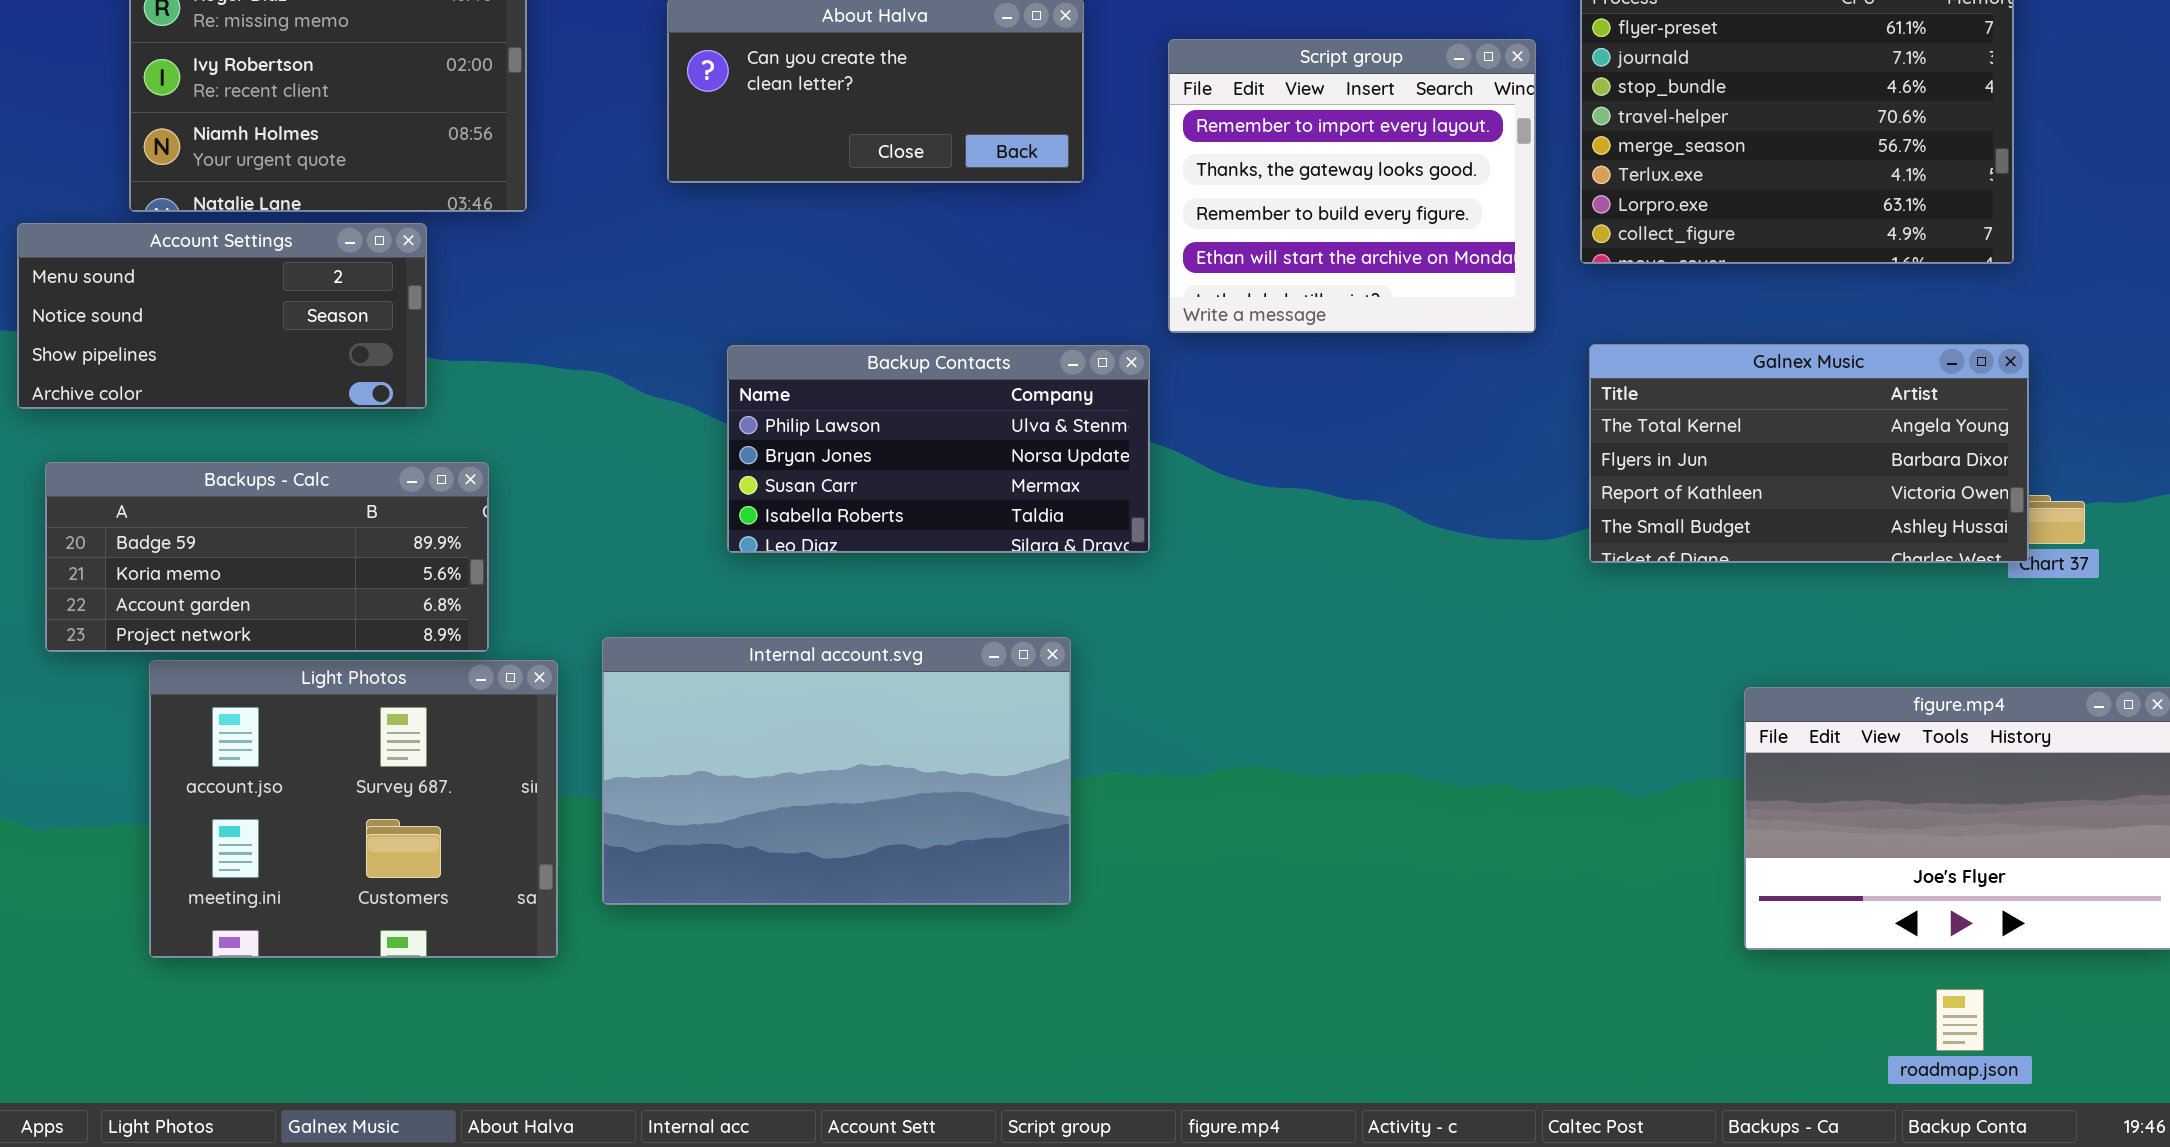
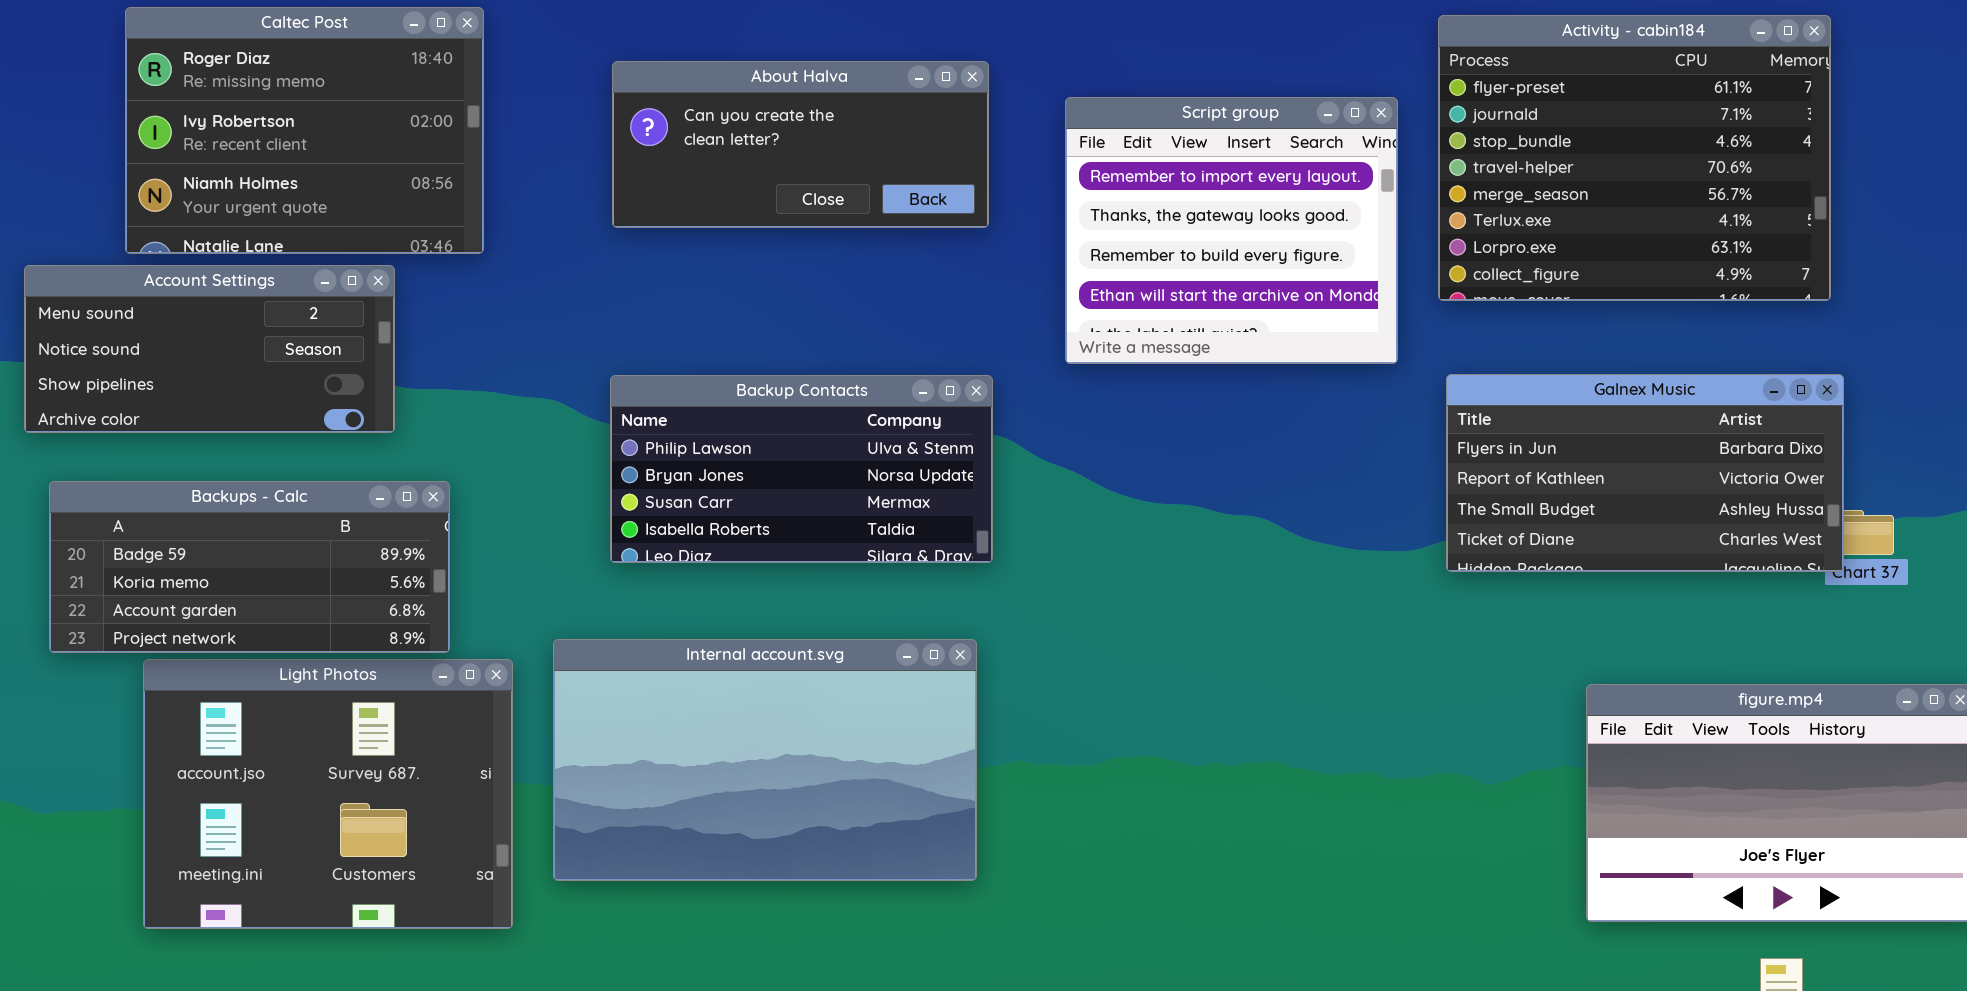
Galnex Music: [1589,344,2029,563] -> [1446,374,1844,572], scrolled down 1 row
Backup Contacts: [727,345,1150,553] -> [610,375,993,563], moved

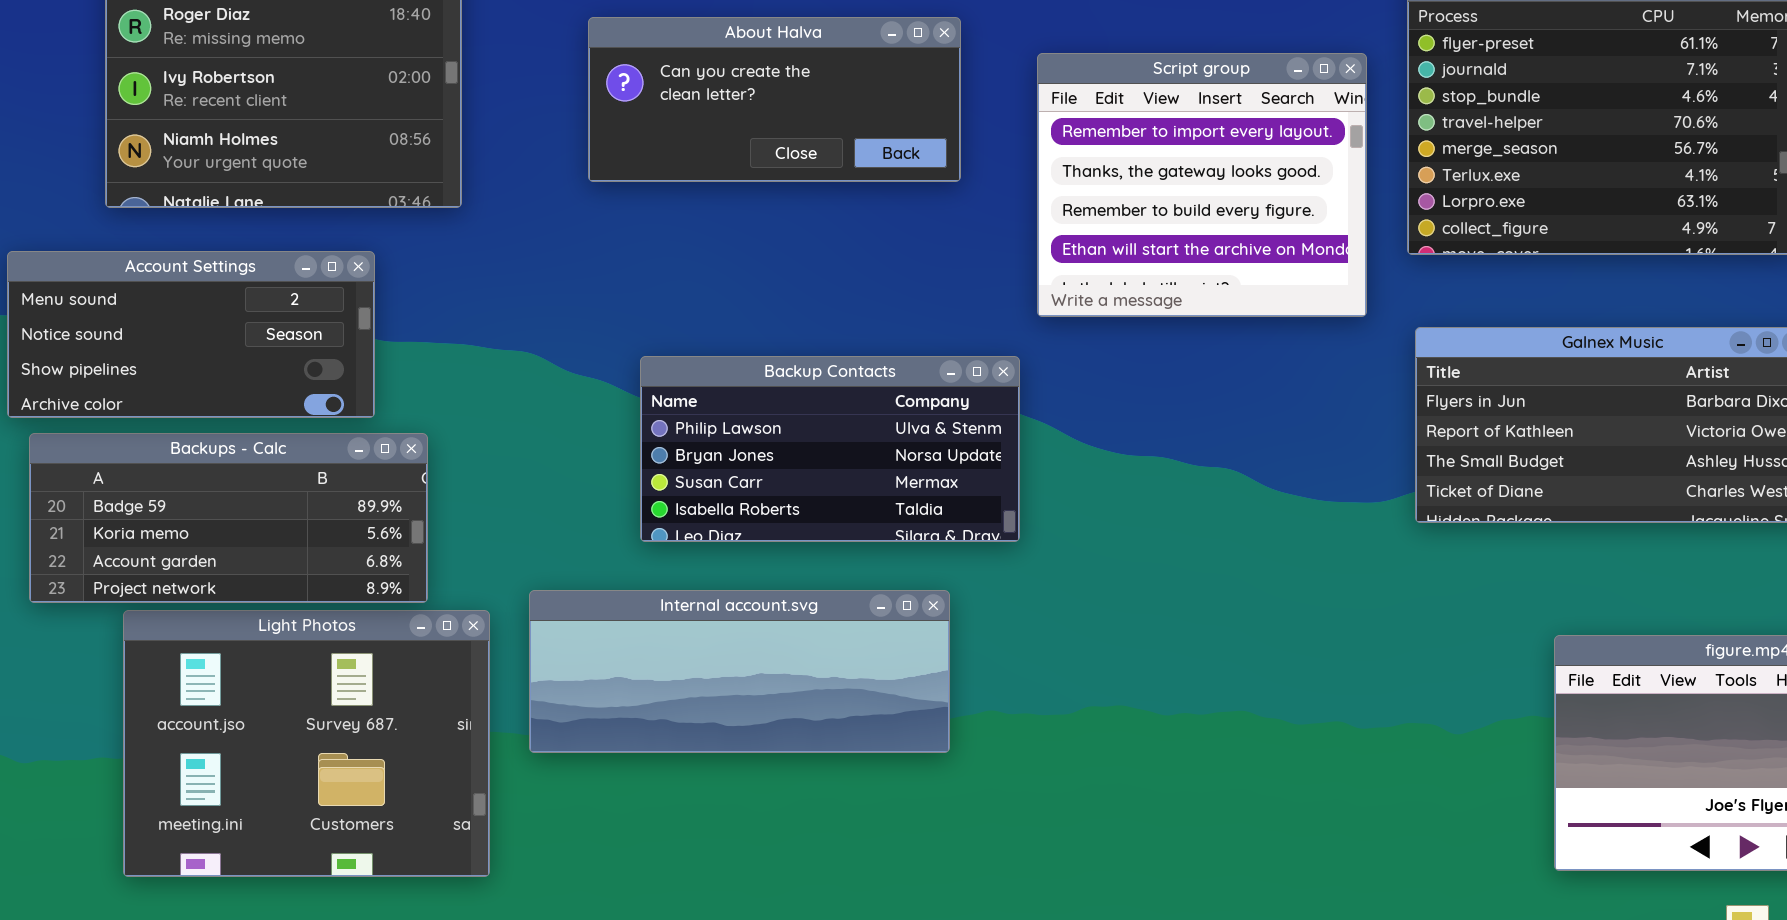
Account Settings: [24,265,395,433] -> [7,251,375,418], moved
Backup Contacts: [610,375,993,563] -> [640,356,1020,542], moved
Internal account.svg: [553,639,977,881] -> [529,590,950,753], resized

